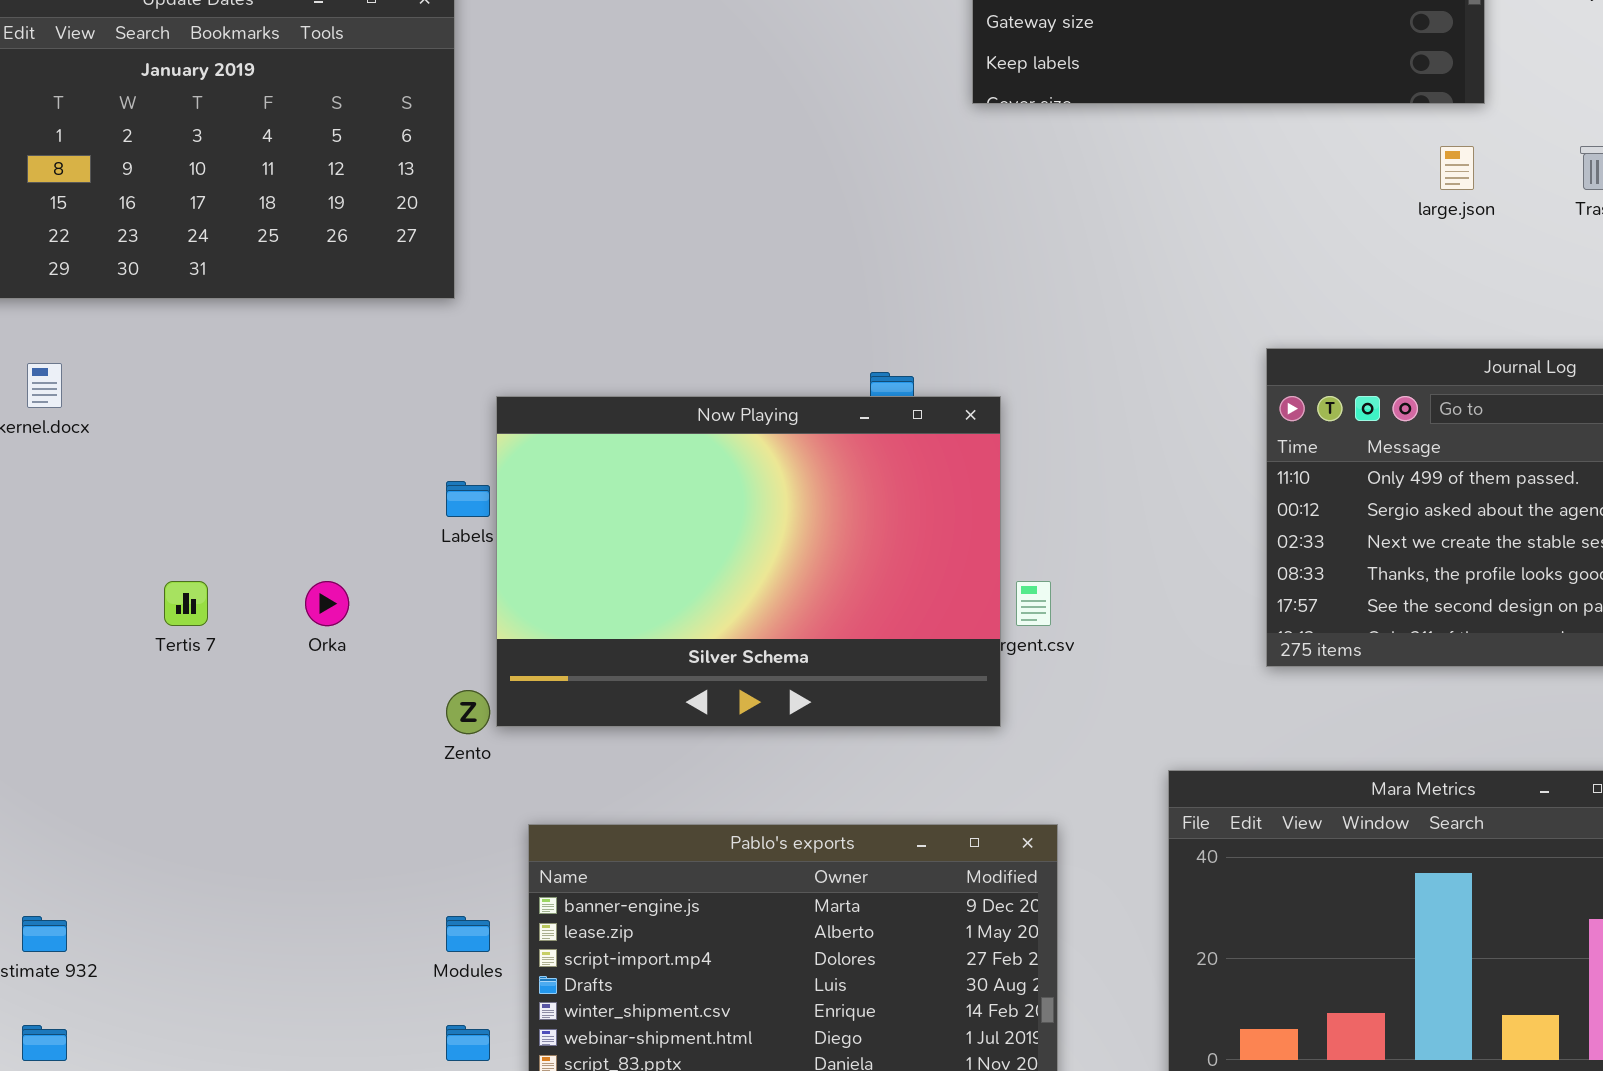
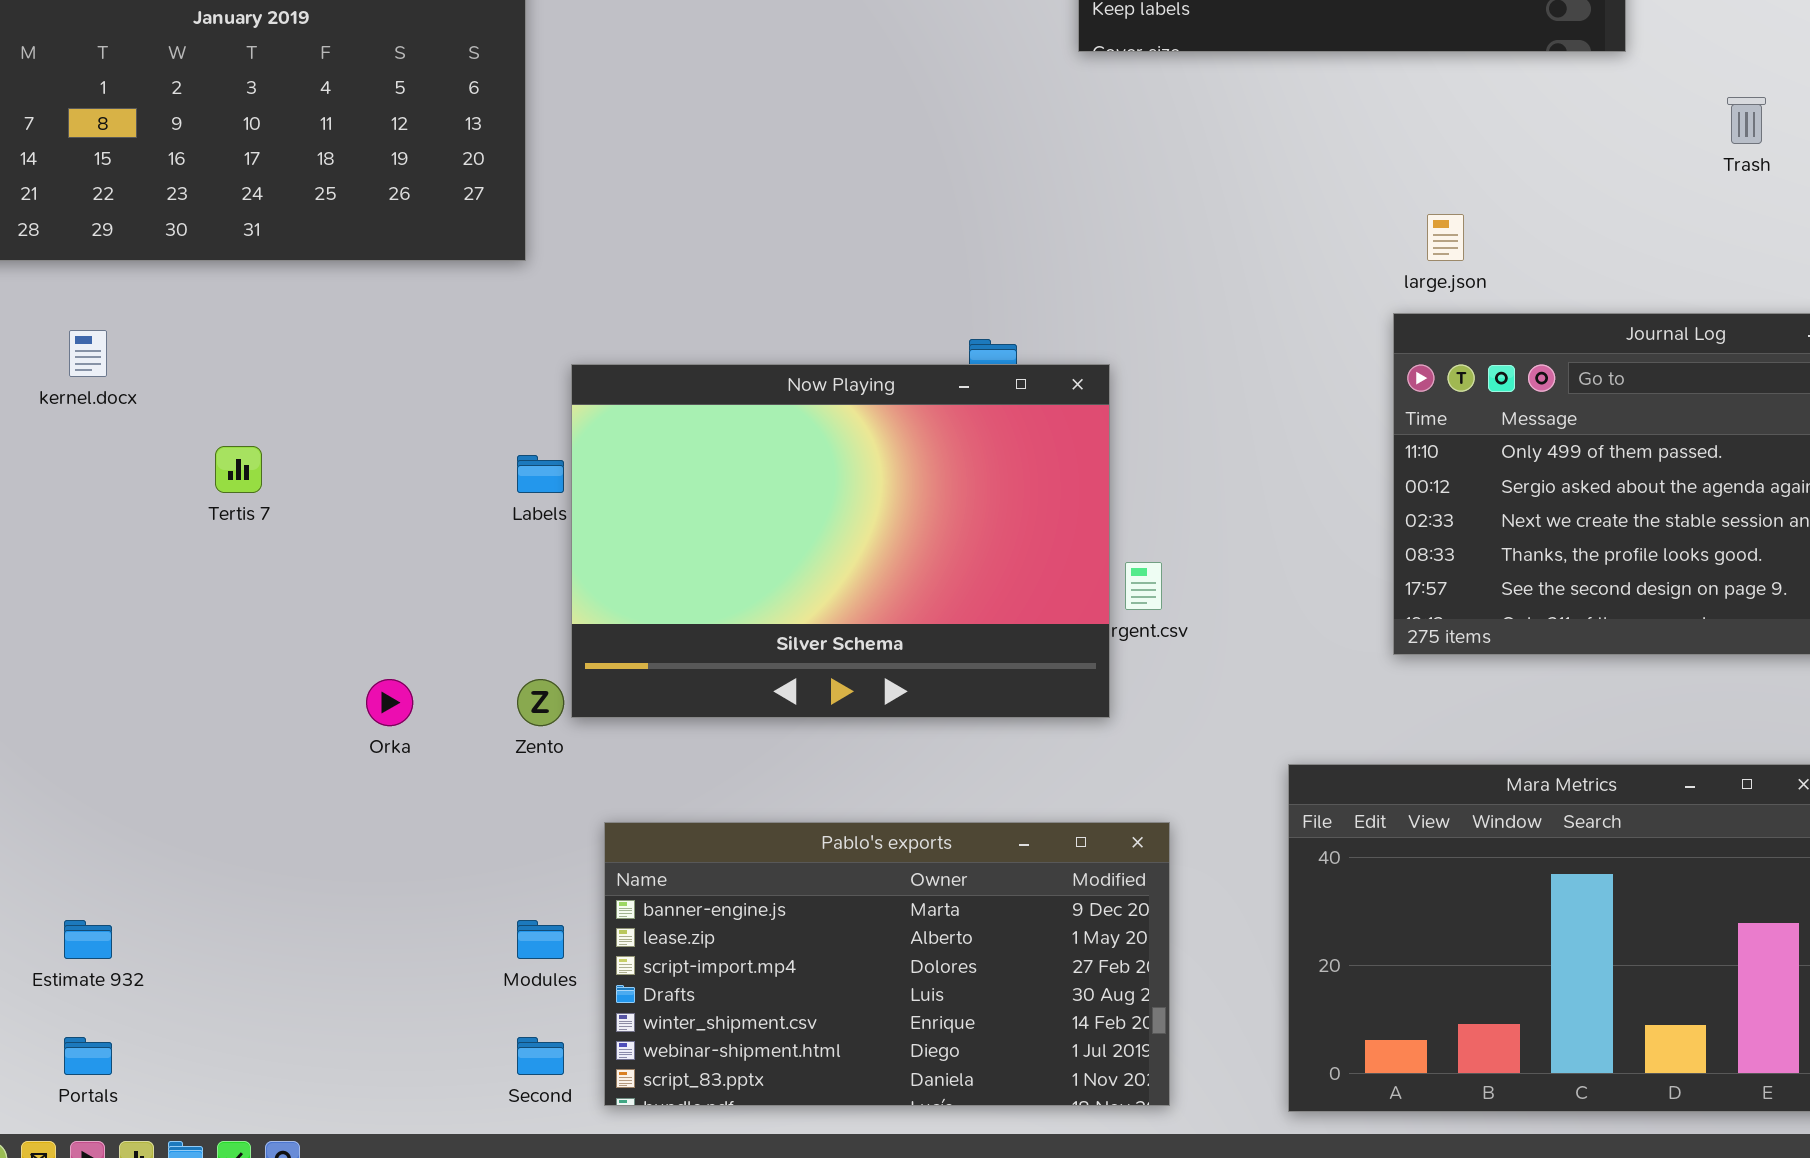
large.json: [1440,146,1474,190] -> [1427,214,1464,261], moved
Tertis 7: [164,581,208,626] -> [215,446,262,493], moved
Orka: [305,581,349,626] -> [366,679,413,726], moved

